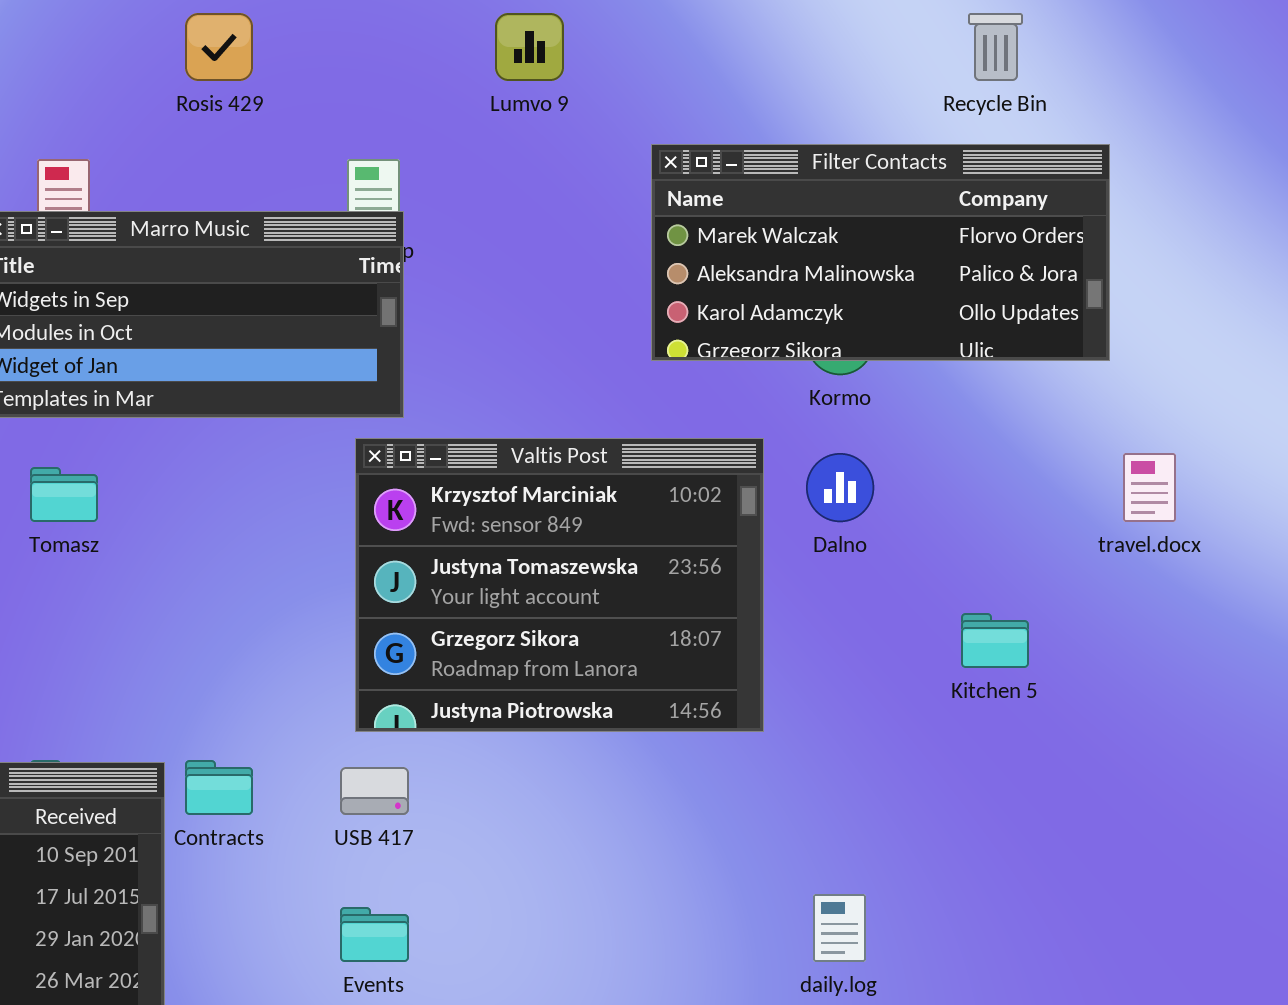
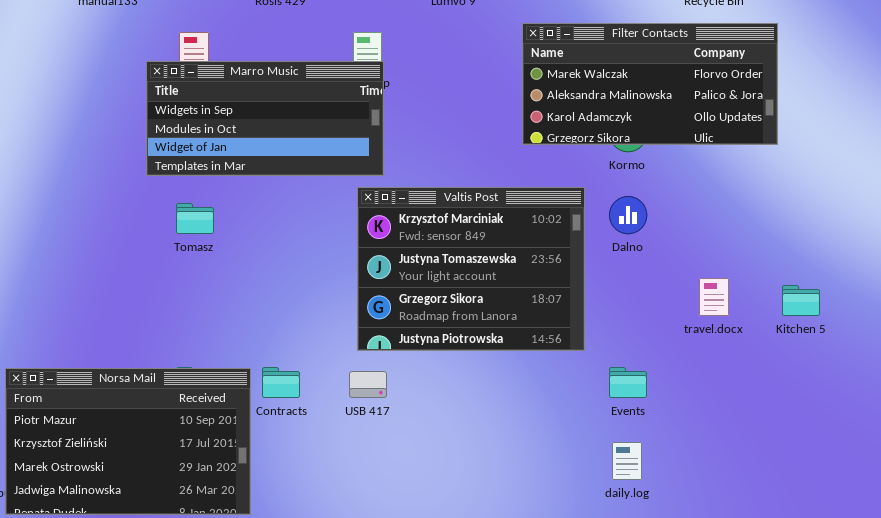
travel.docx: [1123,453,1176,522] -> [699,278,729,316], moved
Kitchen 5: [961,613,1029,668] -> [782,285,820,316], moved
Events: [340,907,409,962] -> [609,367,647,398], moved

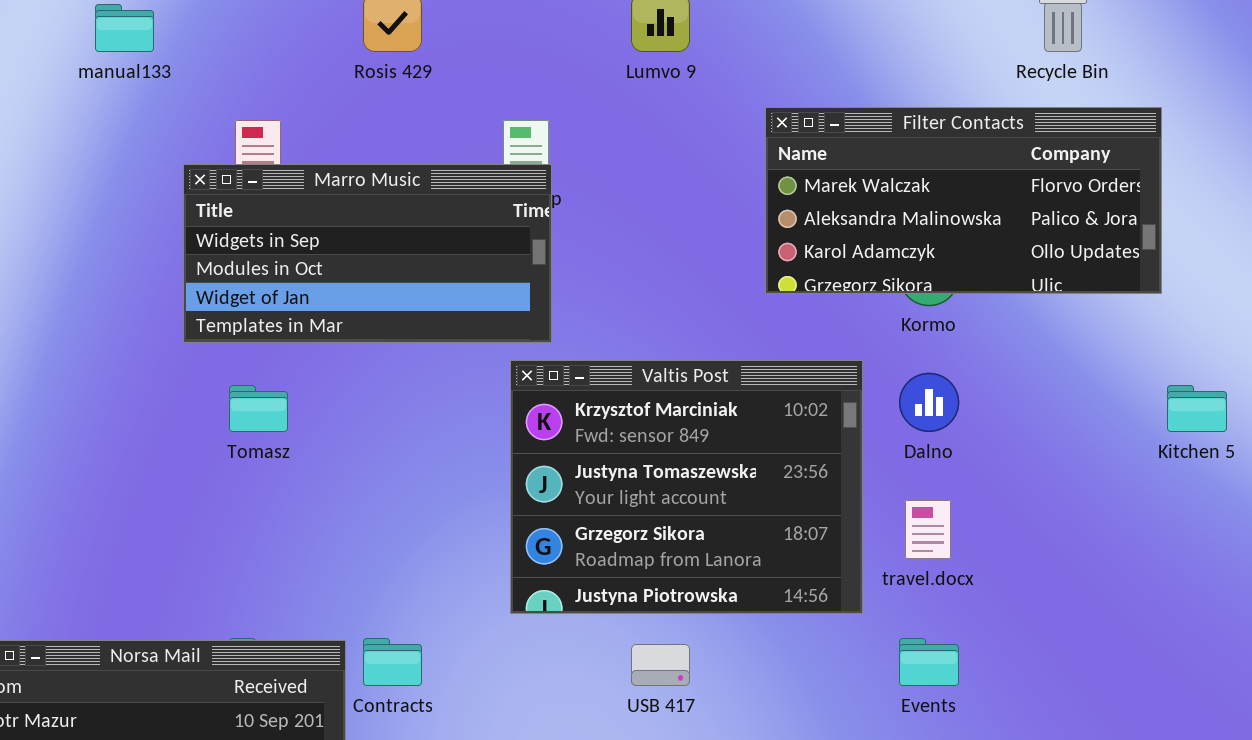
travel.docx: [699,278,729,316] -> [905,500,951,559], moved
Kitchen 5: [782,285,820,316] -> [1167,385,1227,432], moved
USB 417: [349,371,387,398] -> [631,644,690,686], moved

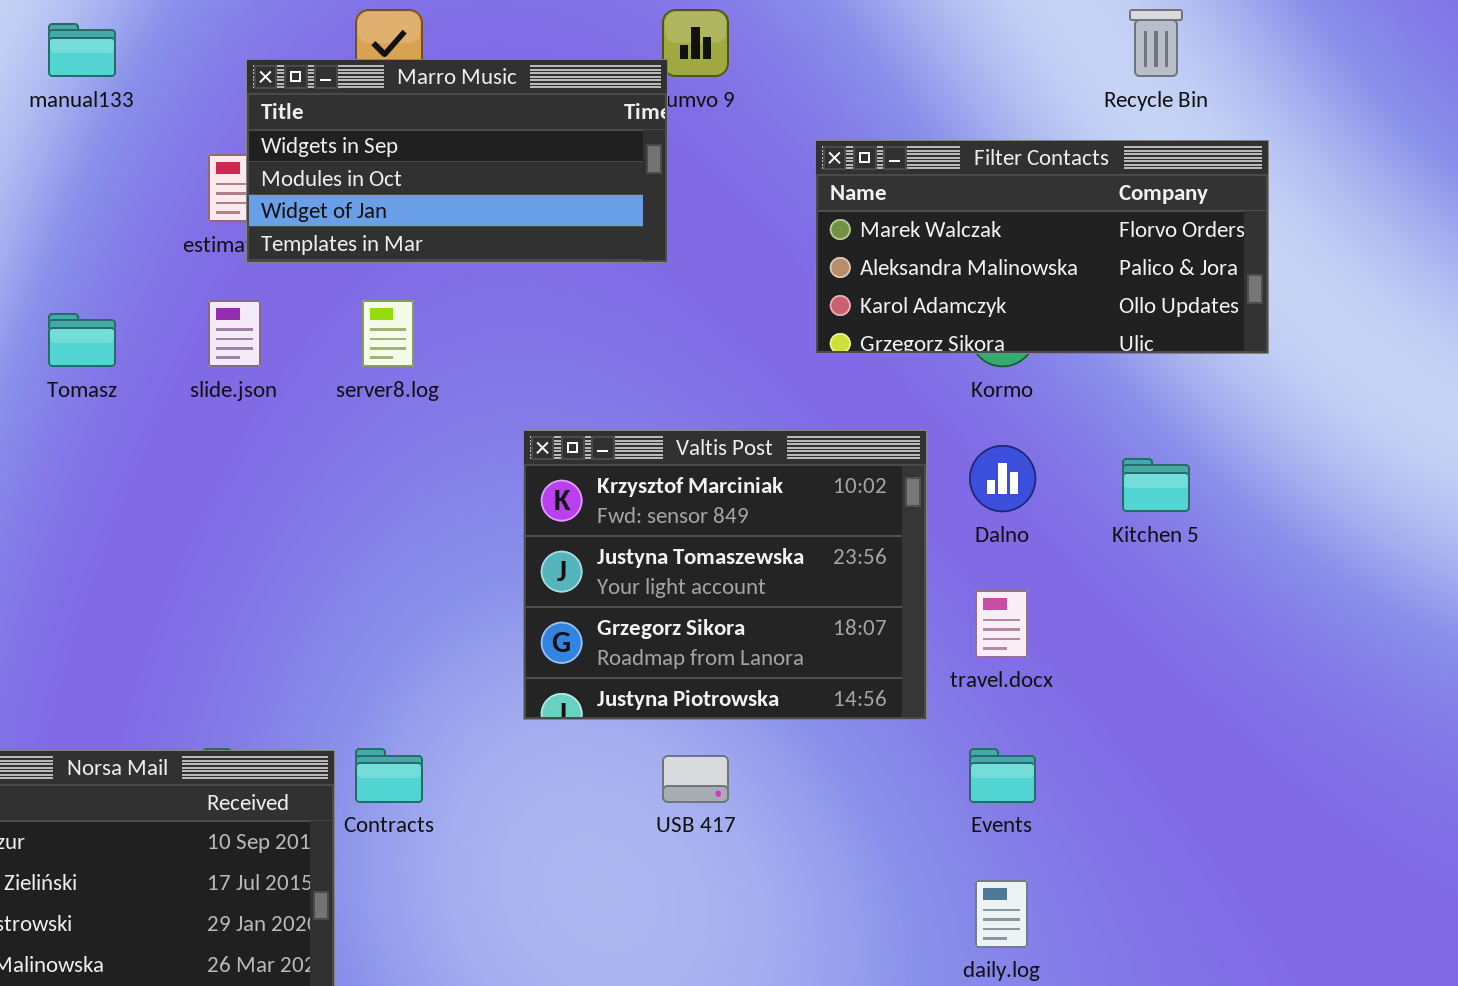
Marro Music: [183,164,552,343] -> [246,59,668,263], moved
Tomasz: [229,385,288,432] -> [48,313,116,367], moved
Kitchen 5: [1167,385,1227,432] -> [1122,458,1190,512], moved

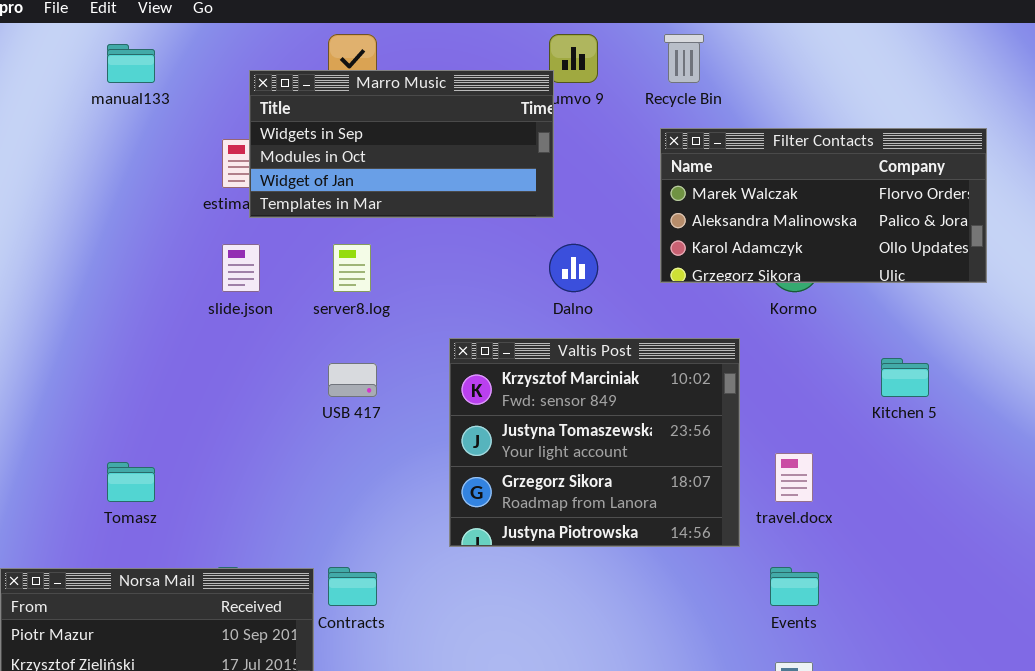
Recycle Bin: [1129,9,1183,77] -> [664,34,704,83], moved
Tomasz: [48,313,116,367] -> [107,462,155,502], moved
Dalno: [969,445,1036,512] -> [549,244,598,292], moved
USB 417: [662,755,729,803] -> [328,363,377,397], moved

